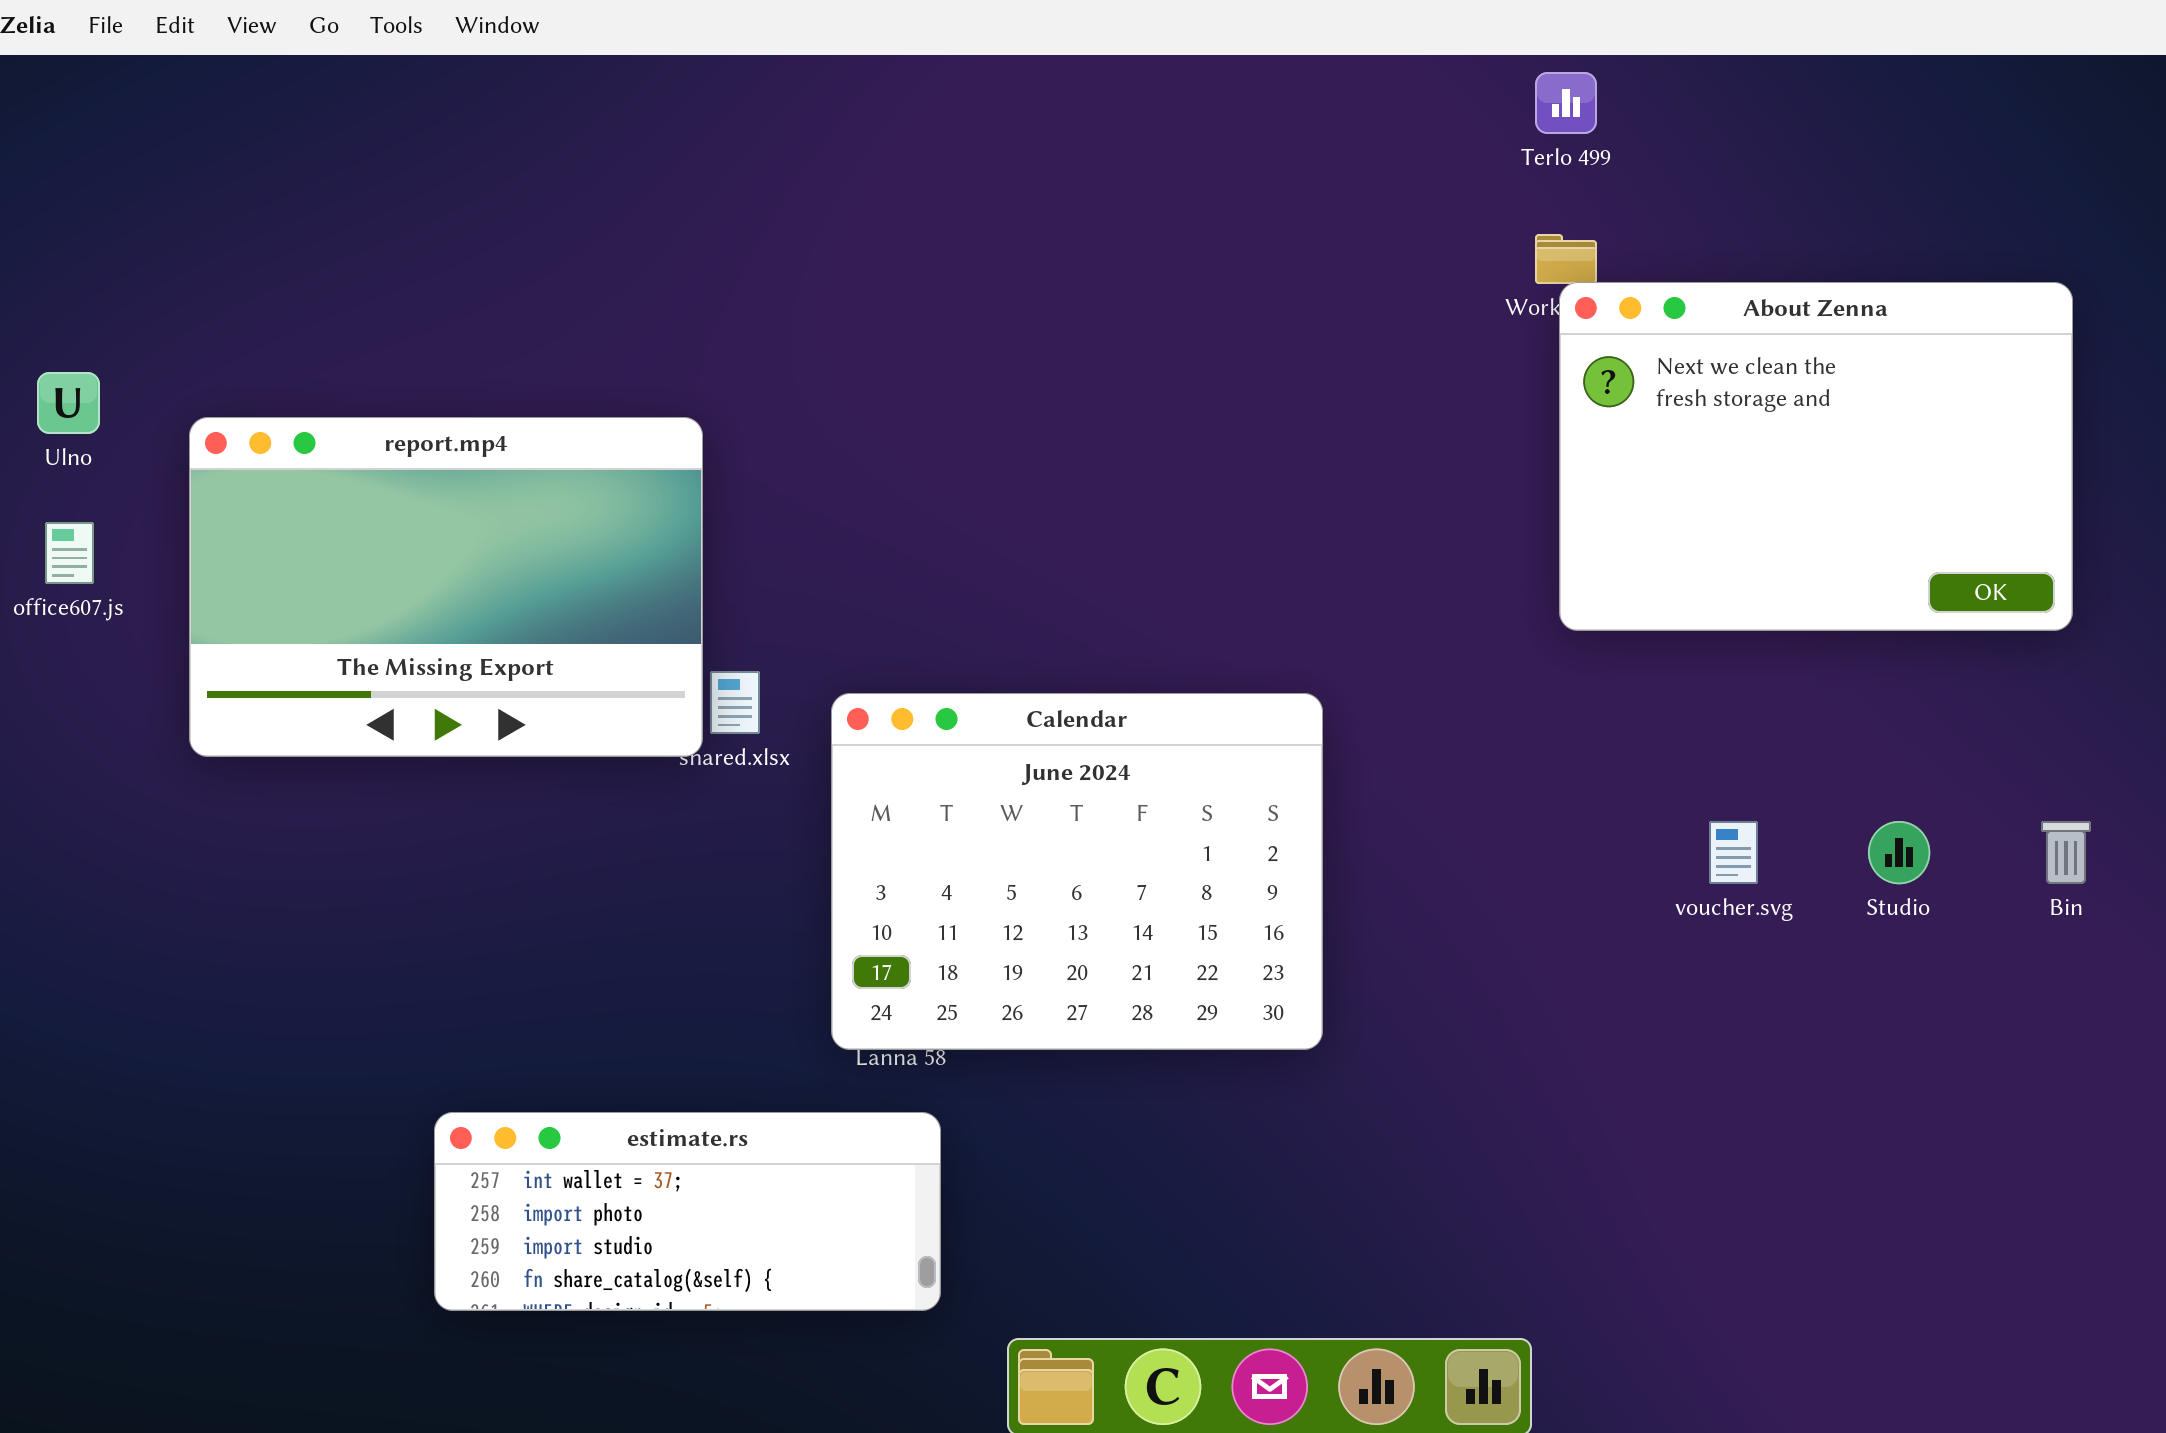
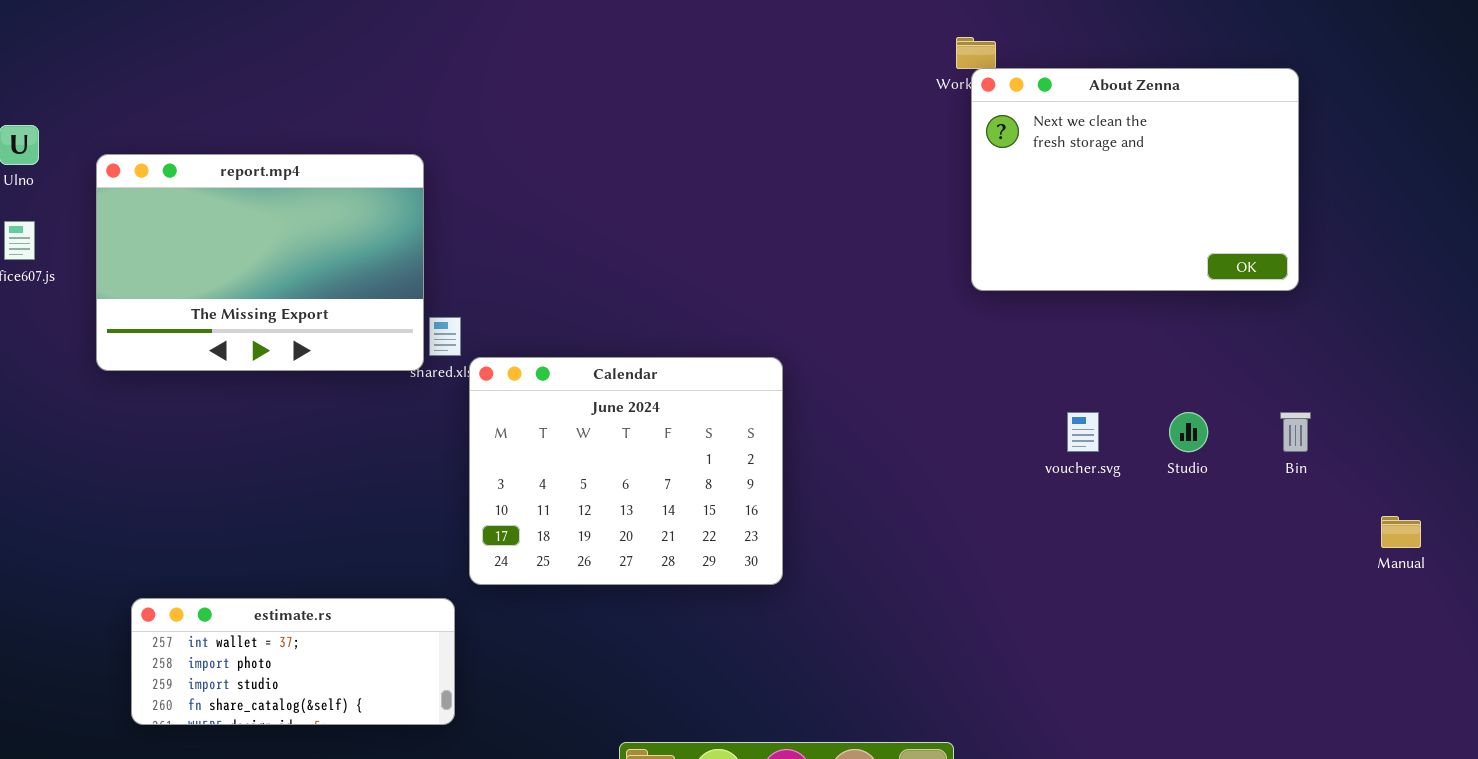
Calendar: [831,693,1323,1050] -> [469,357,783,585], moved
estimate.rs: [434,1112,941,1311] -> [131,598,455,725], moved

